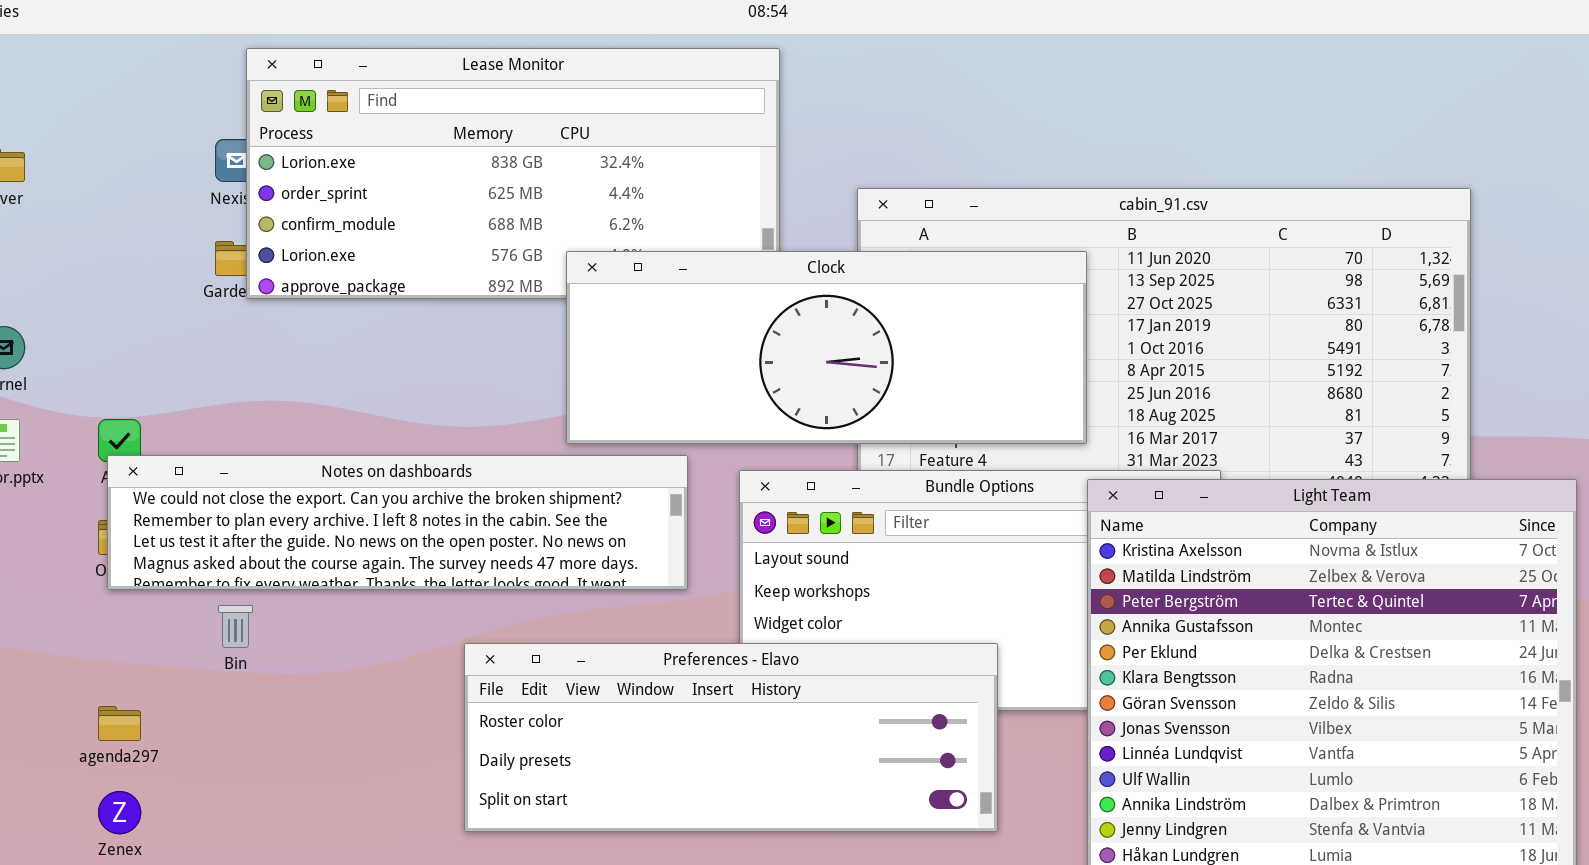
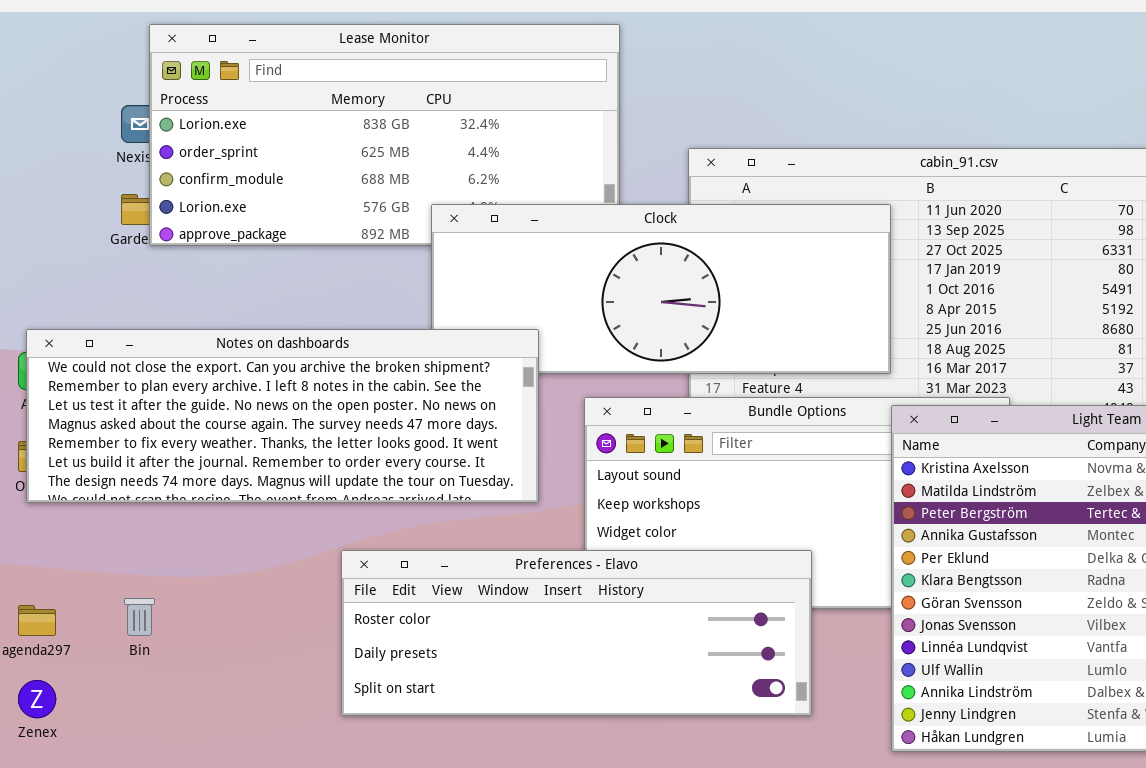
Notes on dashboards: [107,455,688,590] -> [26,329,539,503], resized
Bin: [218,605,253,648] -> [124,598,155,636], moved

